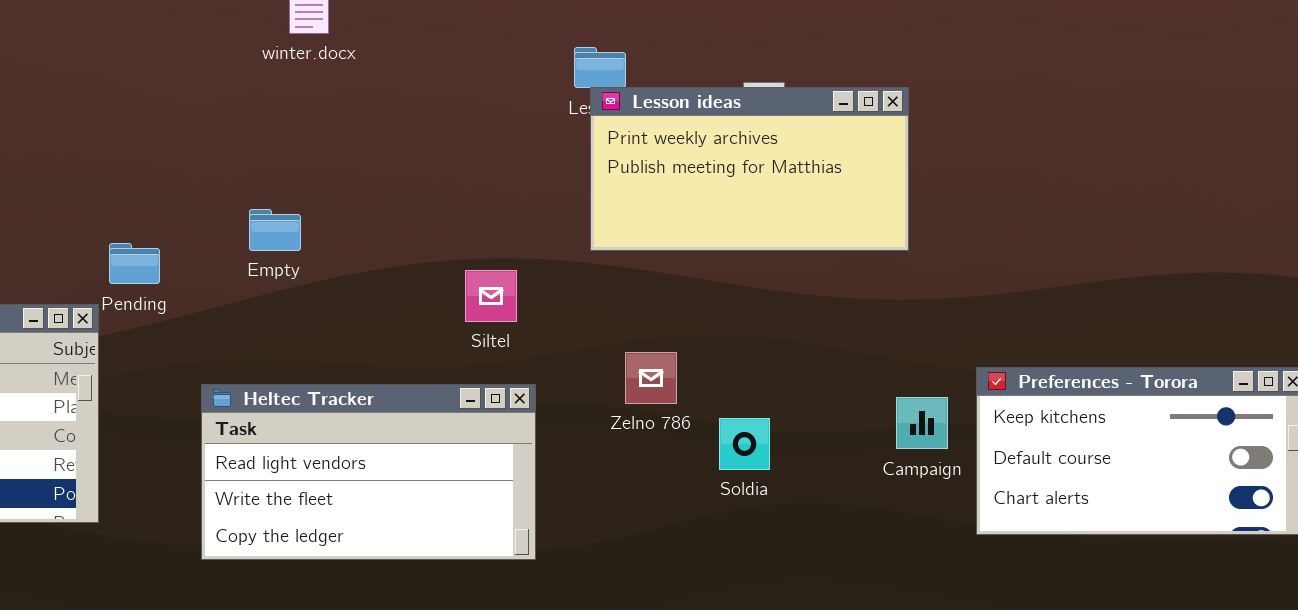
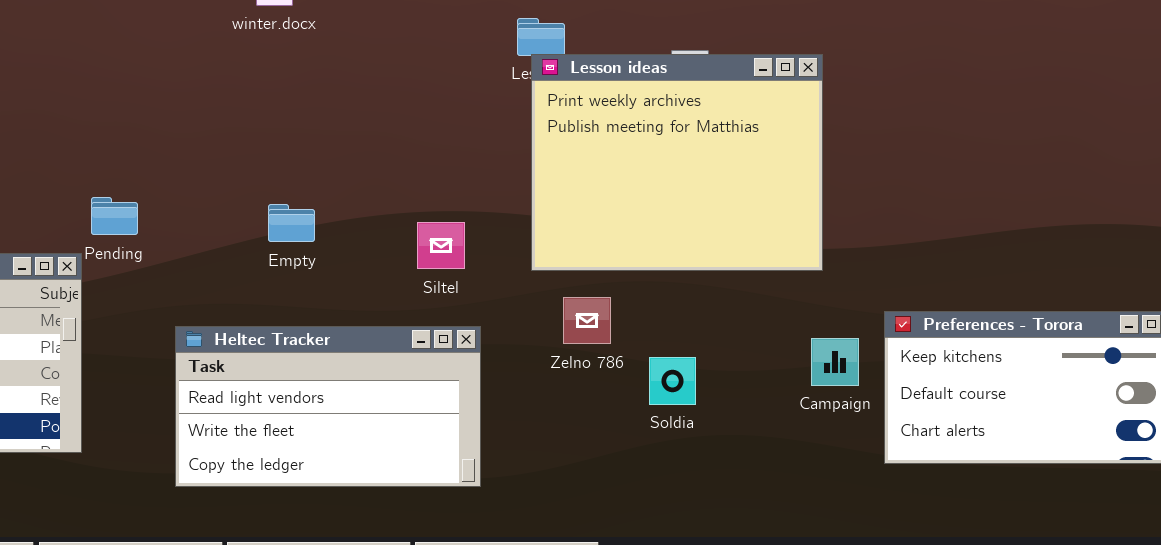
Lesson ideas: [590,87,909,251] -> [531,54,823,271], resized
Empty: [249,209,301,251] -> [268,204,315,242], moved

